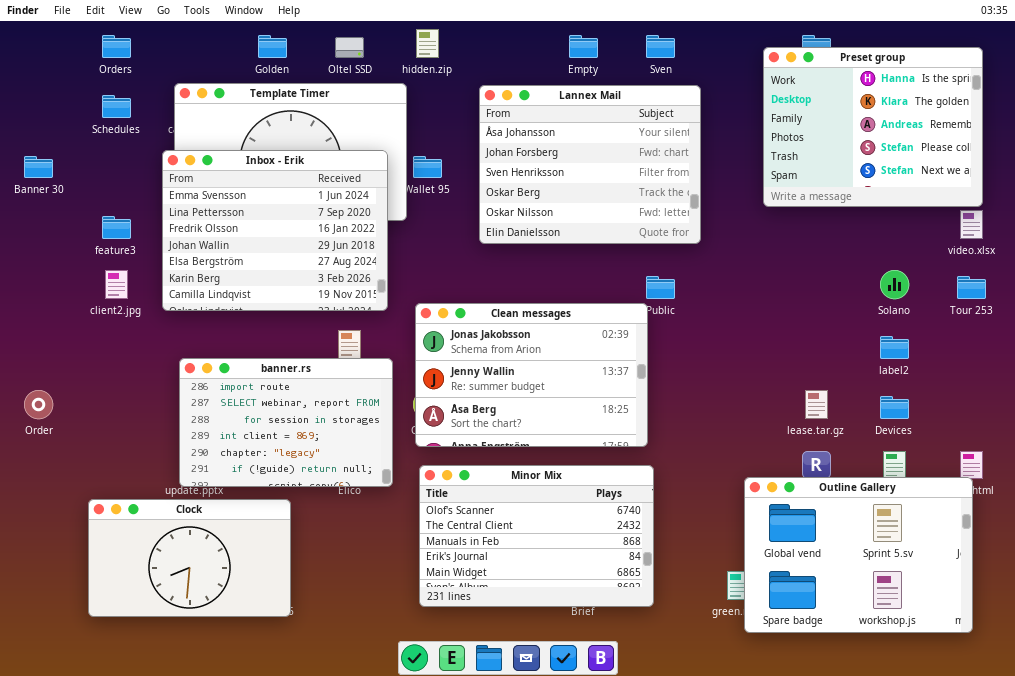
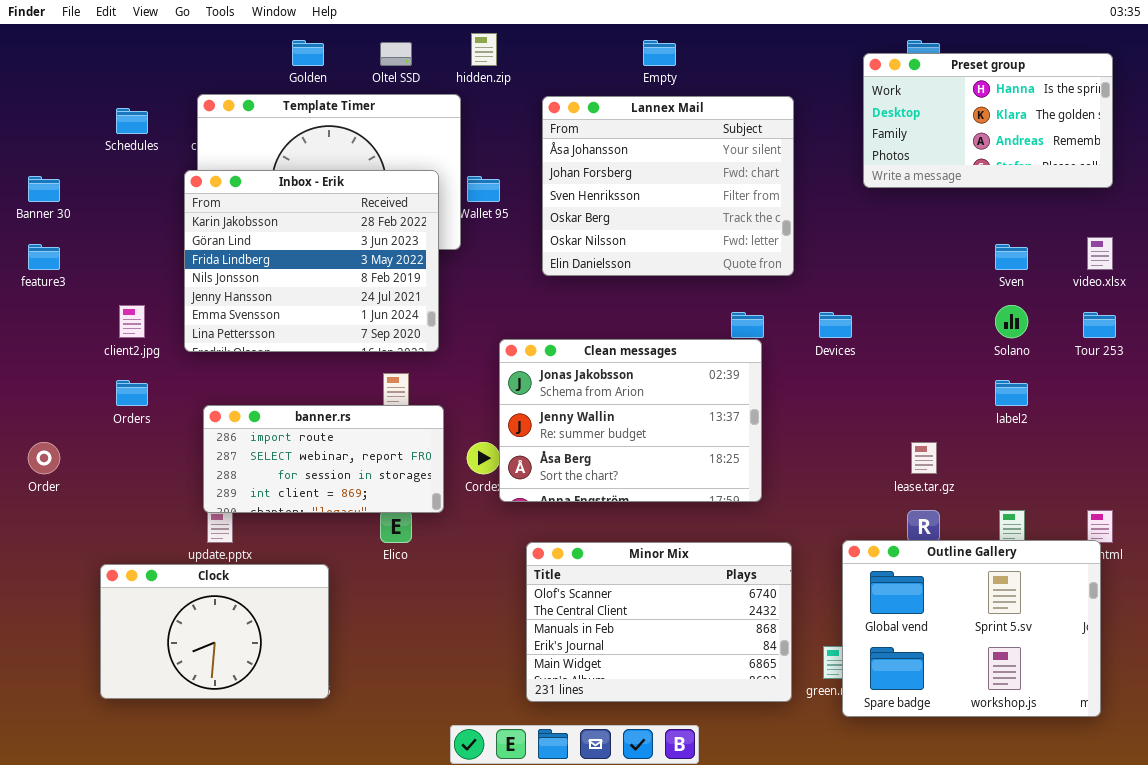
Orders: [102,35,131,58] -> [116,380,148,406], moved
Sven: [646,35,675,58] -> [995,244,1028,270], moved
Preset group: [763,47,983,207] -> [863,53,1113,188], resized
Inbox - Erik: [162,150,388,311] -> [184,170,439,352], scrolled up 5 rows
feature3: [102,216,131,239] -> [28,244,60,270], moved
Clean messages: [415,303,648,447] -> [499,339,762,502], moved
banner.rs: [179,358,393,487] -> [203,405,444,513], resized
Devices: [880,396,909,419] -> [819,312,852,338], moved
Minor Mix: [419,465,654,607] -> [526,542,792,702], moved

